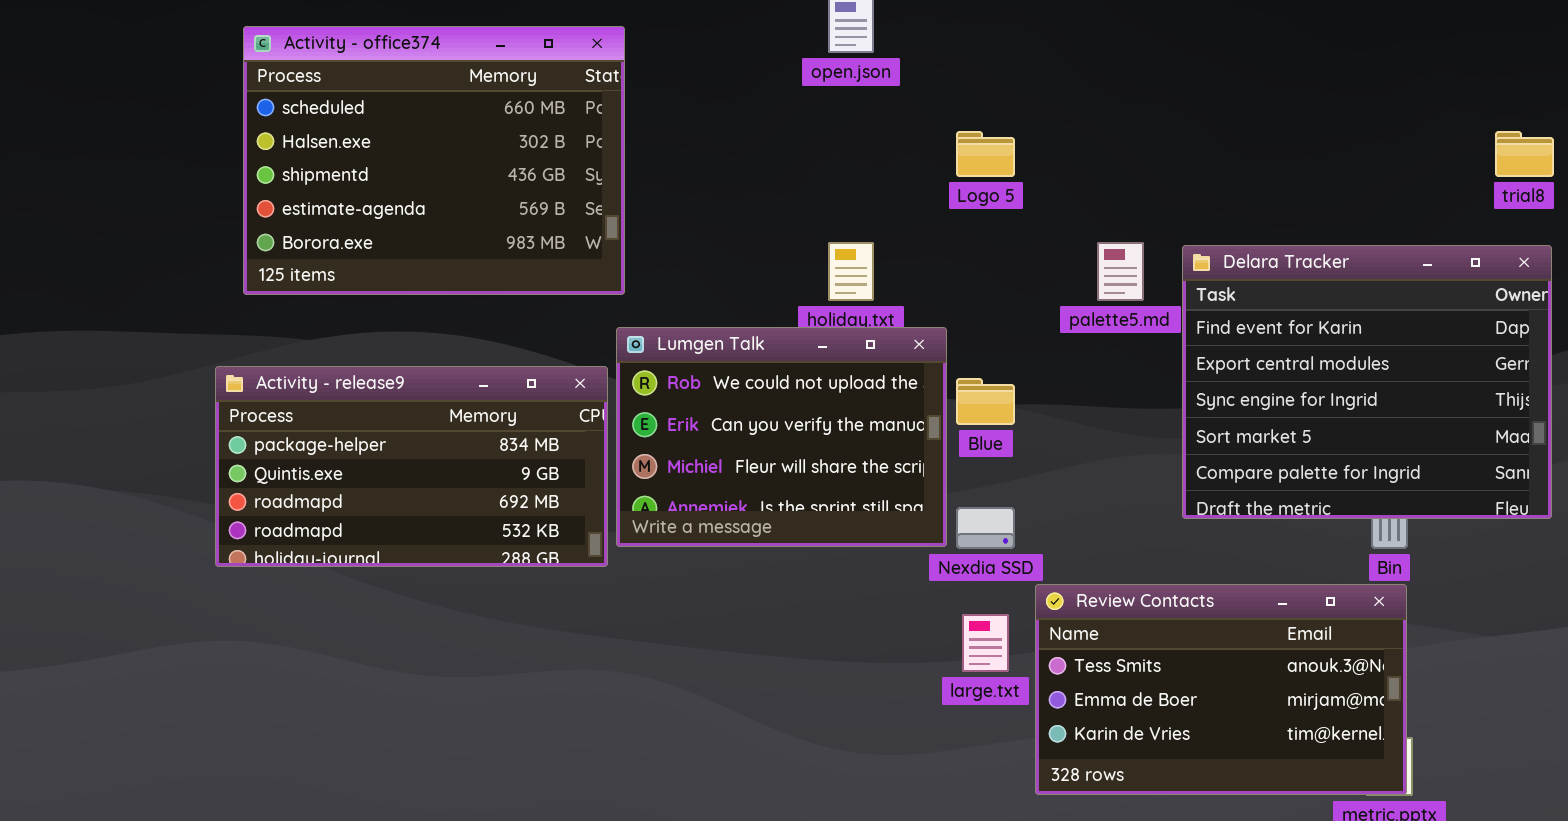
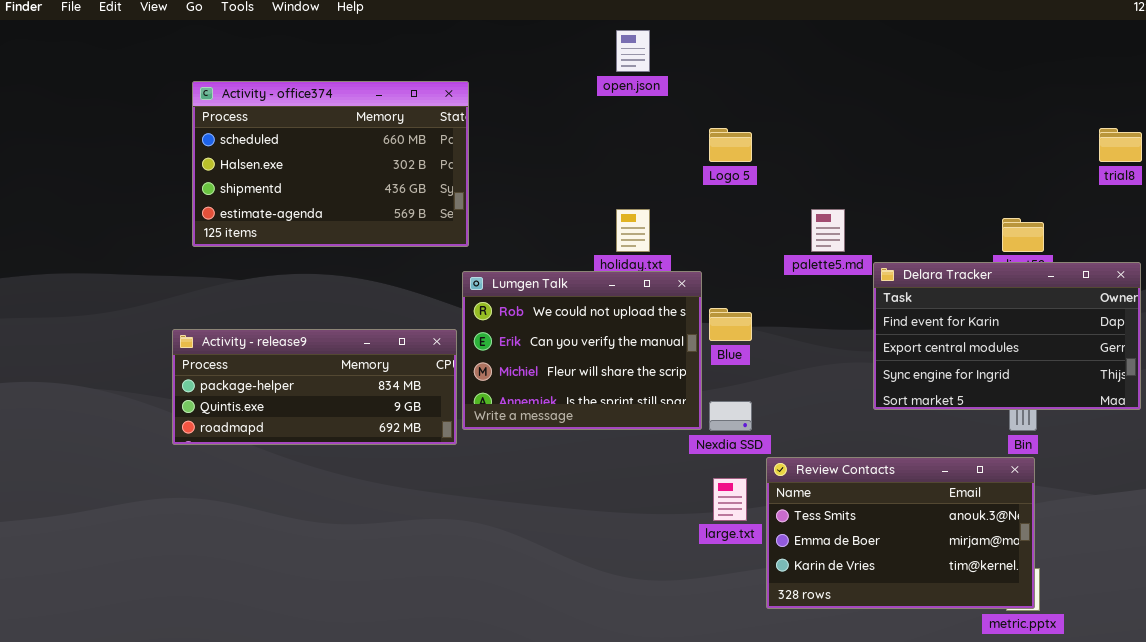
Activity - office374: [243,26,625,295] -> [192,81,469,247], resized
Delara Tracker: [1182,245,1552,519] -> [873,262,1141,410], resized
Activity - release9: [215,366,608,567] -> [172,329,457,445], resized

